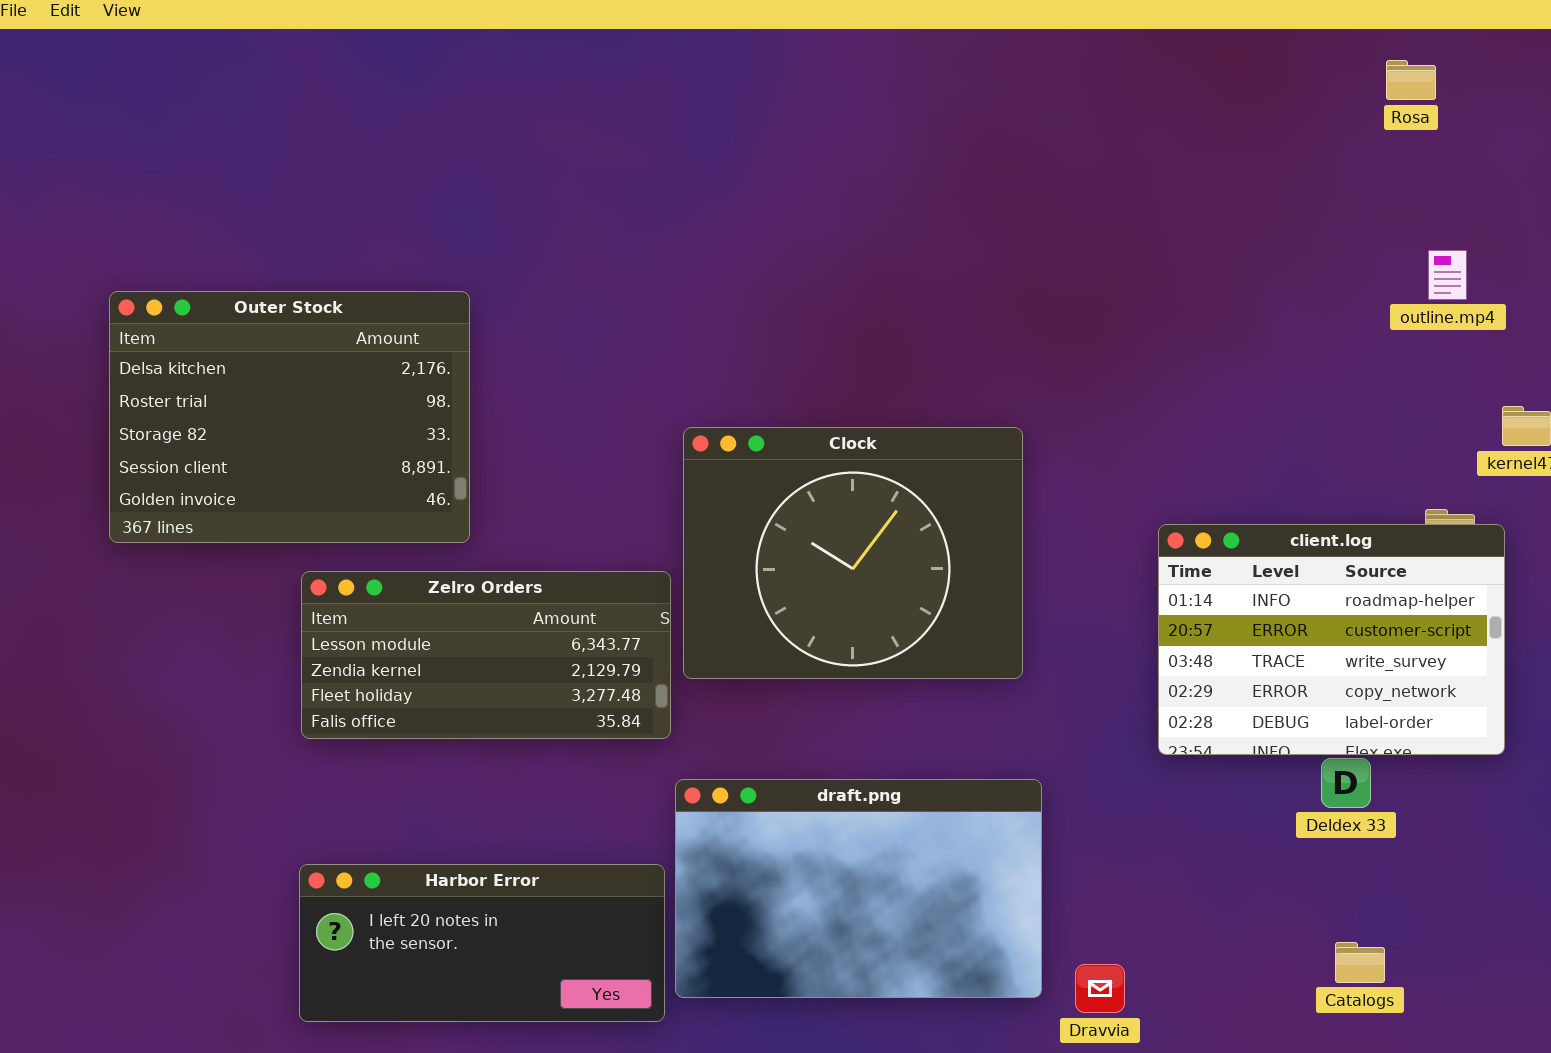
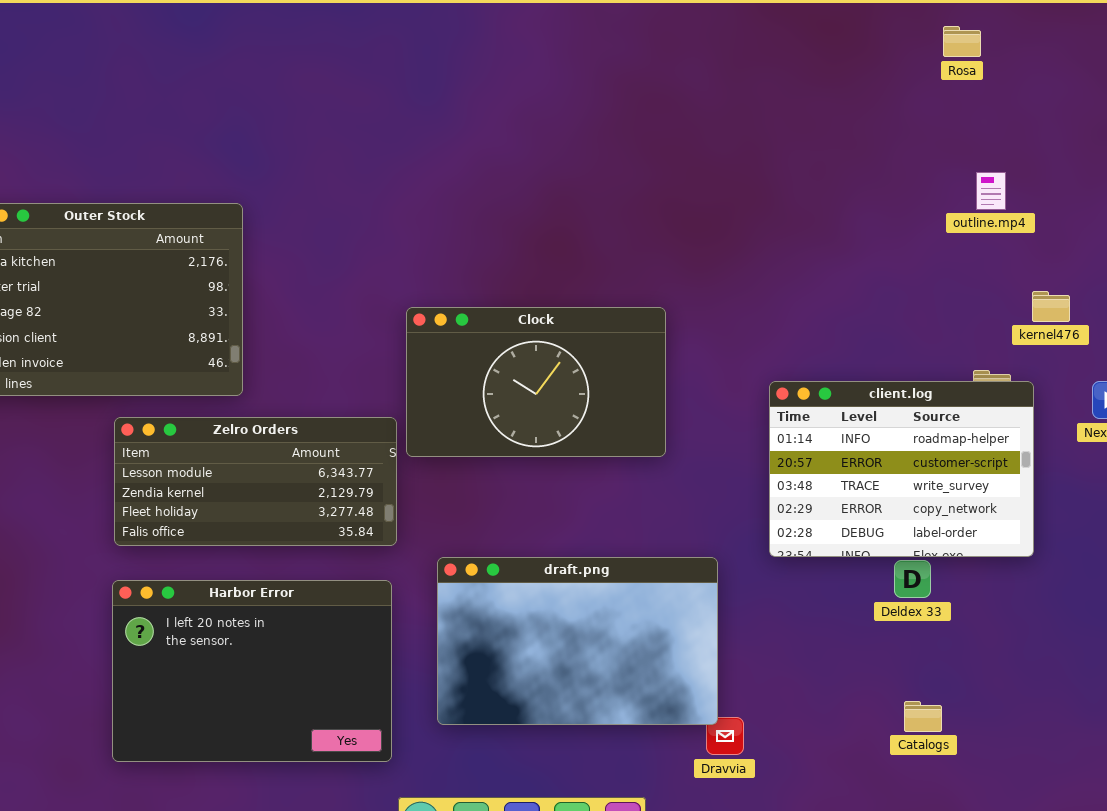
Clock: [683,427,1023,679] -> [406,307,666,457], resized
draft.png: [675,779,1042,998] -> [437,557,718,725], moved
Harbor Error: [299,864,665,1022] -> [112,580,392,762], resized

